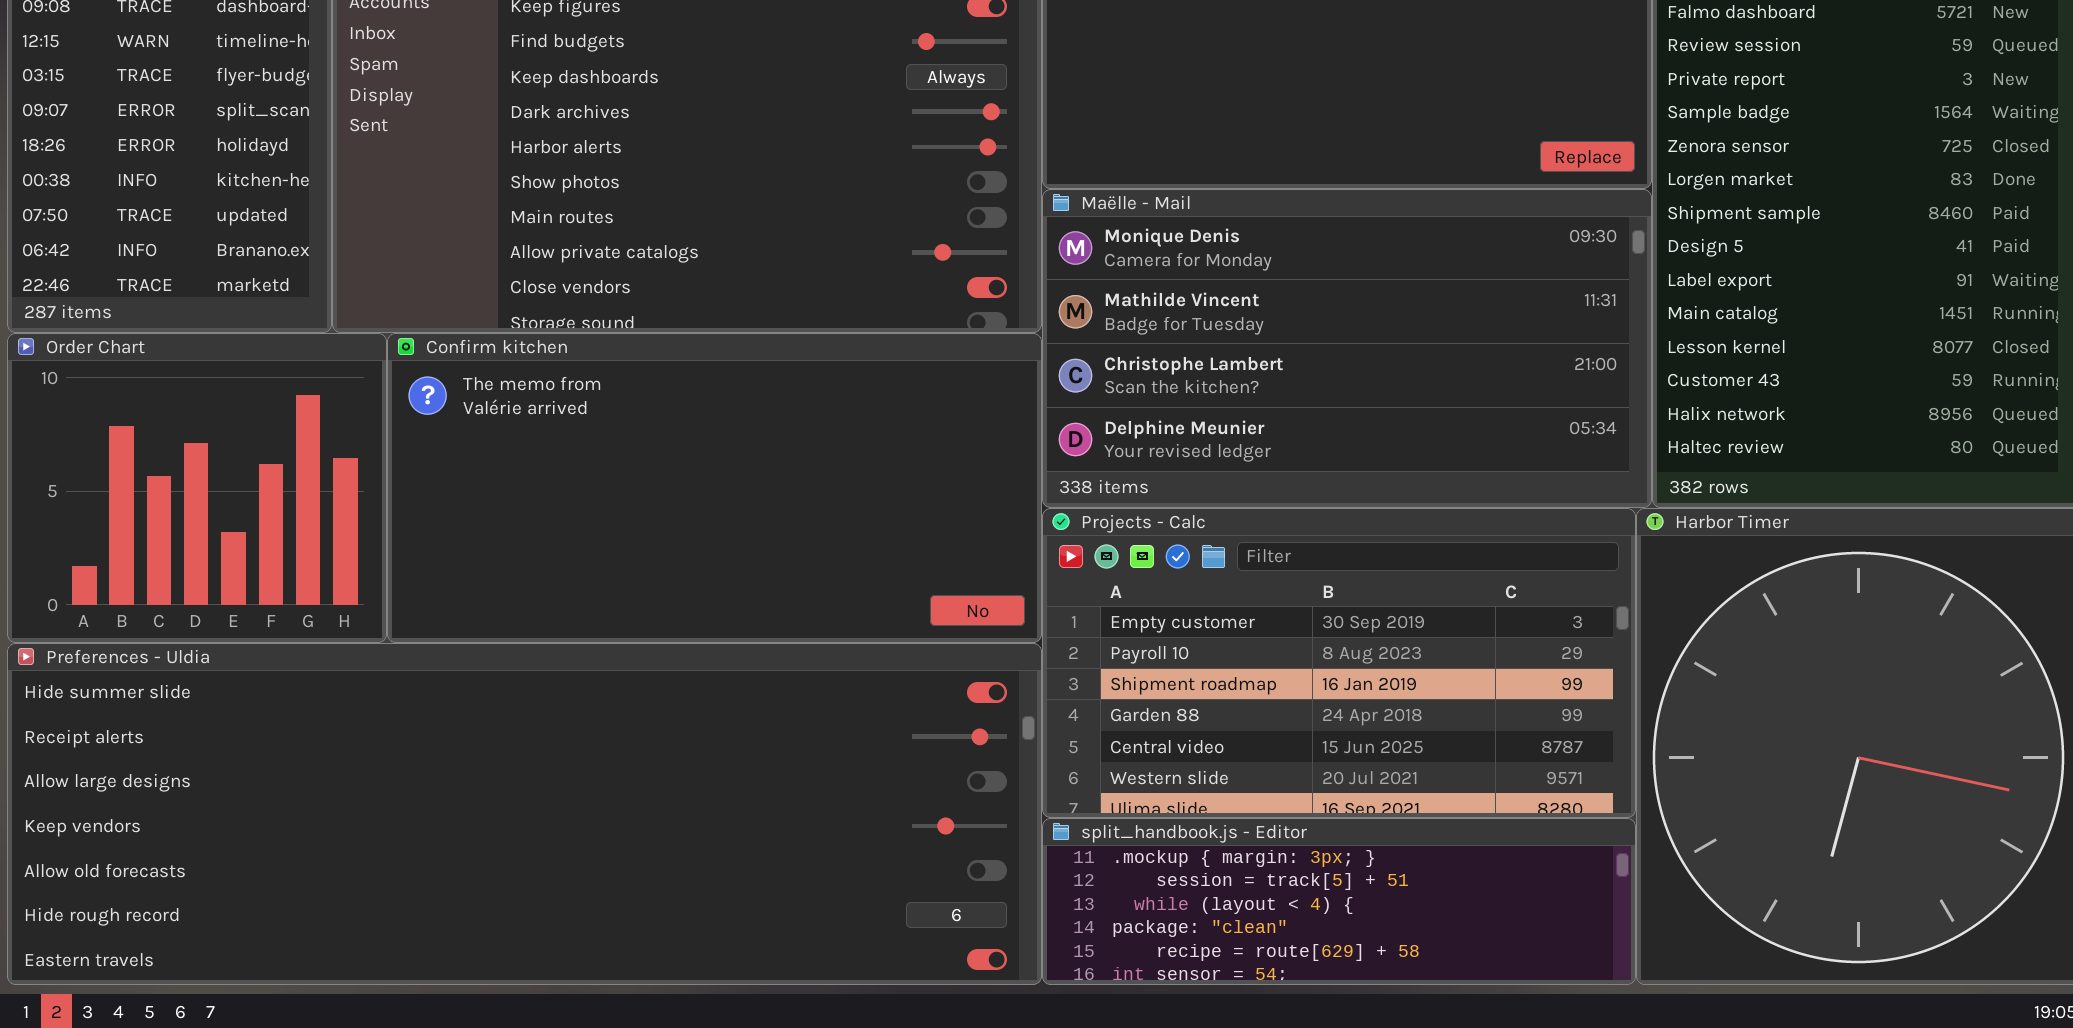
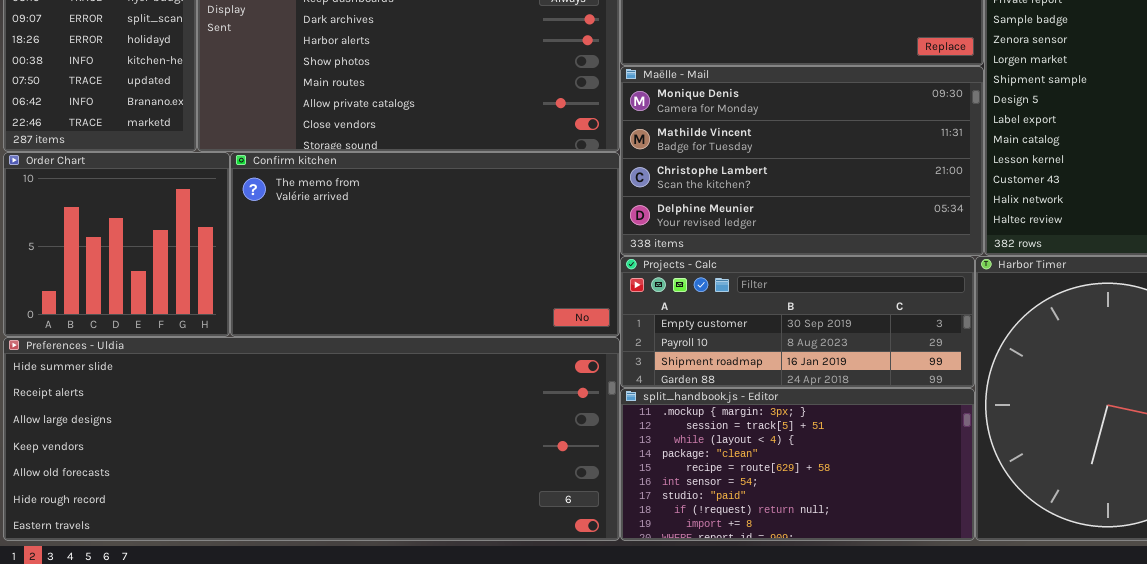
Projects - Calc: [1042,508,1636,818] -> [620,256,975,388], resized
split_handbook.js - Editor: [1042,818,1636,985] -> [620,388,975,541], resized

